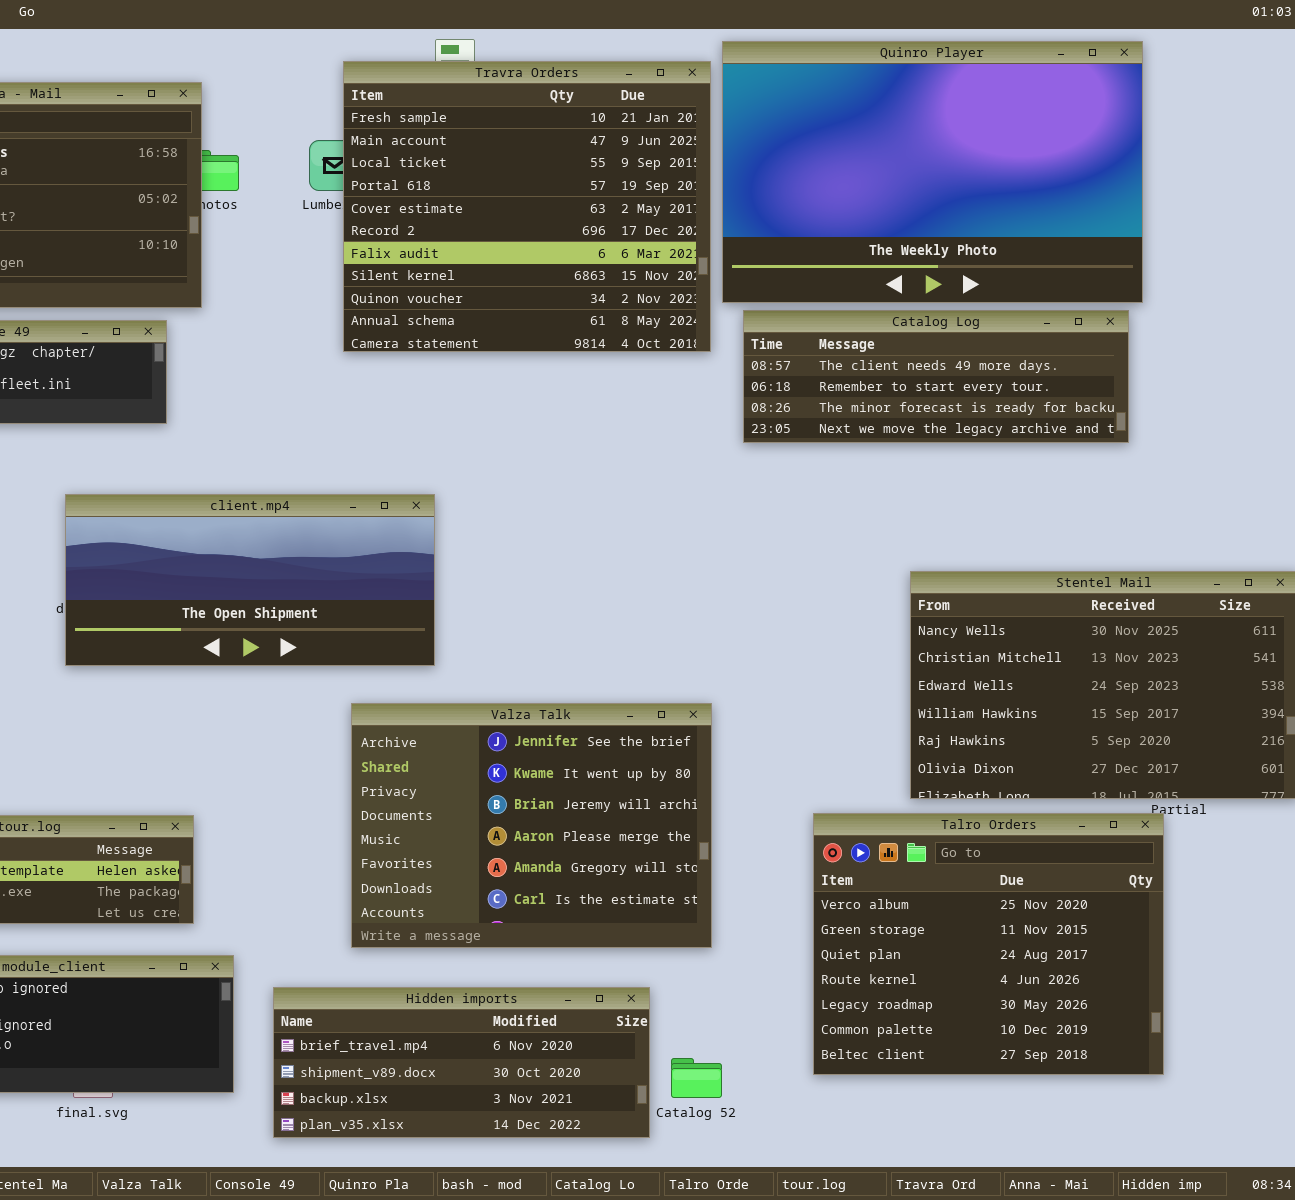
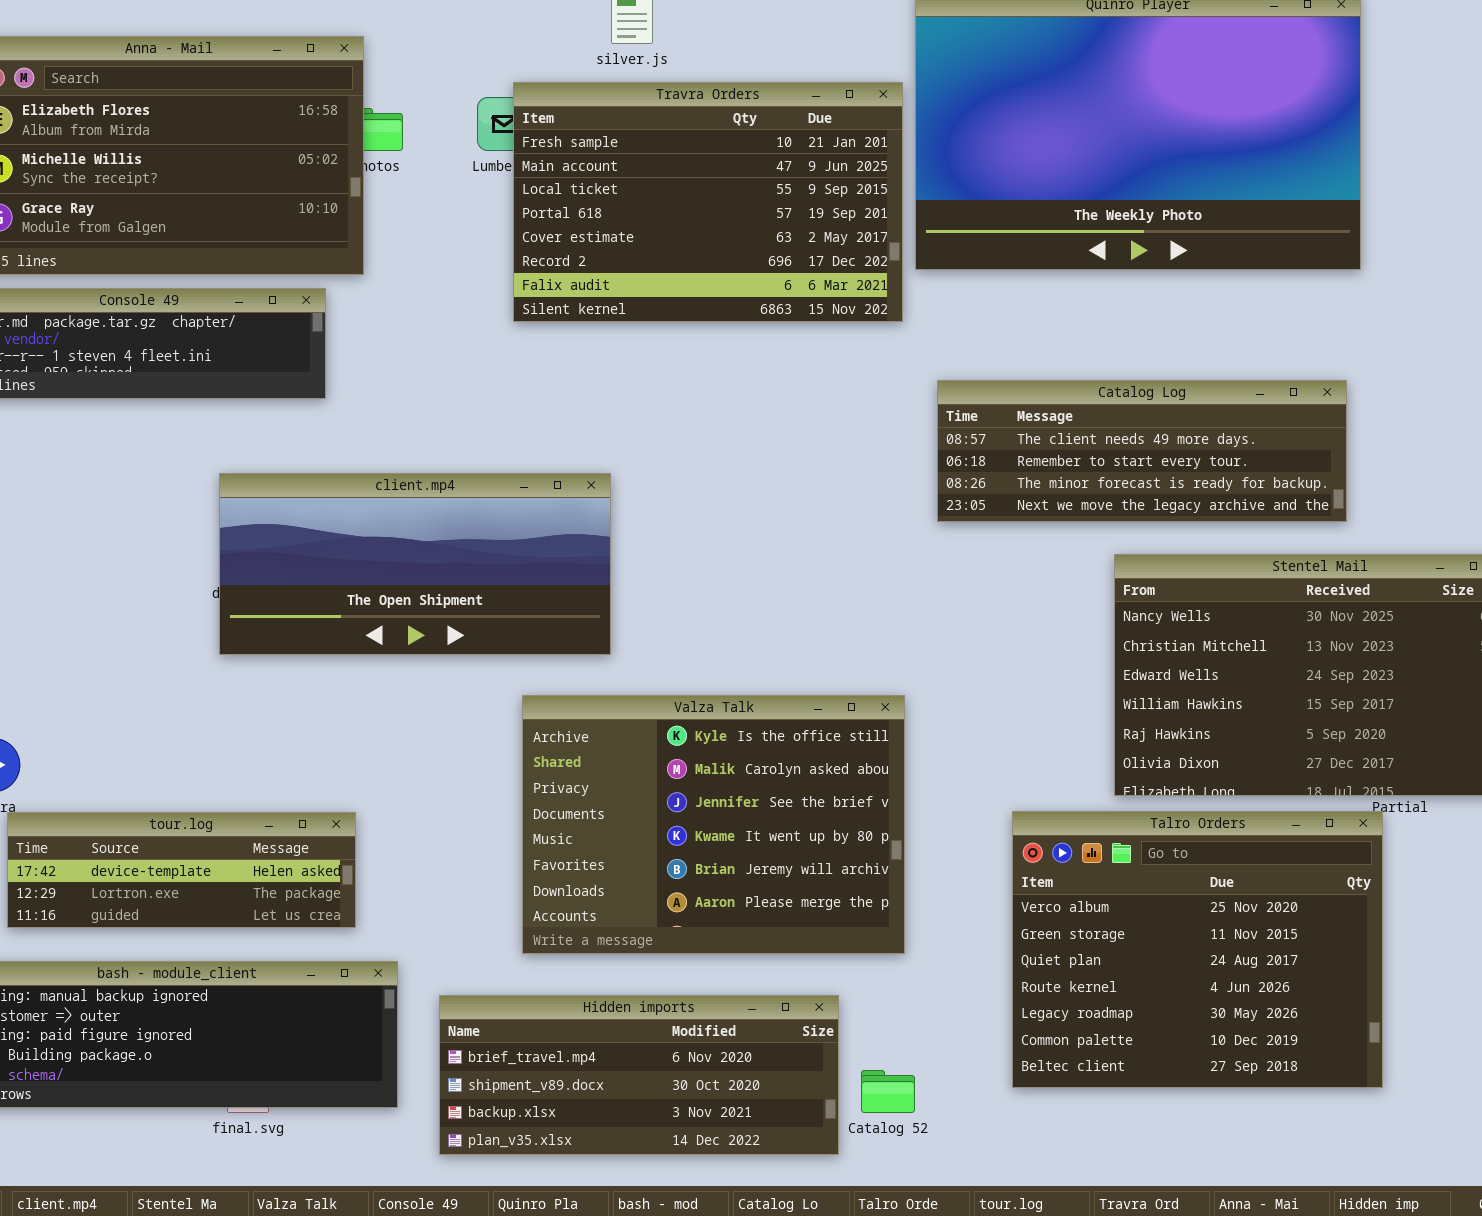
Travra Orders: [343,61,711,352] -> [513,82,903,322], resized
Catalog Log: [743,310,1129,443] -> [937,380,1347,522], moved
Valza Talk: [351,703,712,948] -> [522,695,905,954], scrolled up 2 rows

